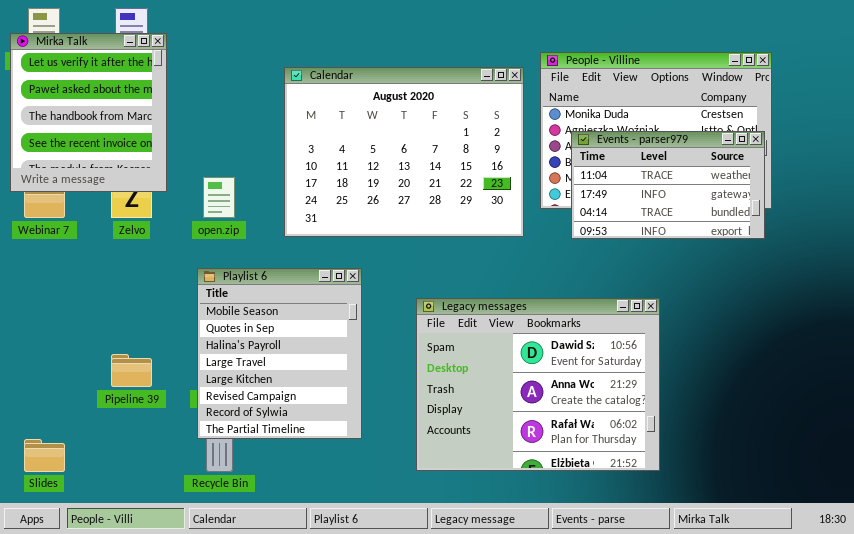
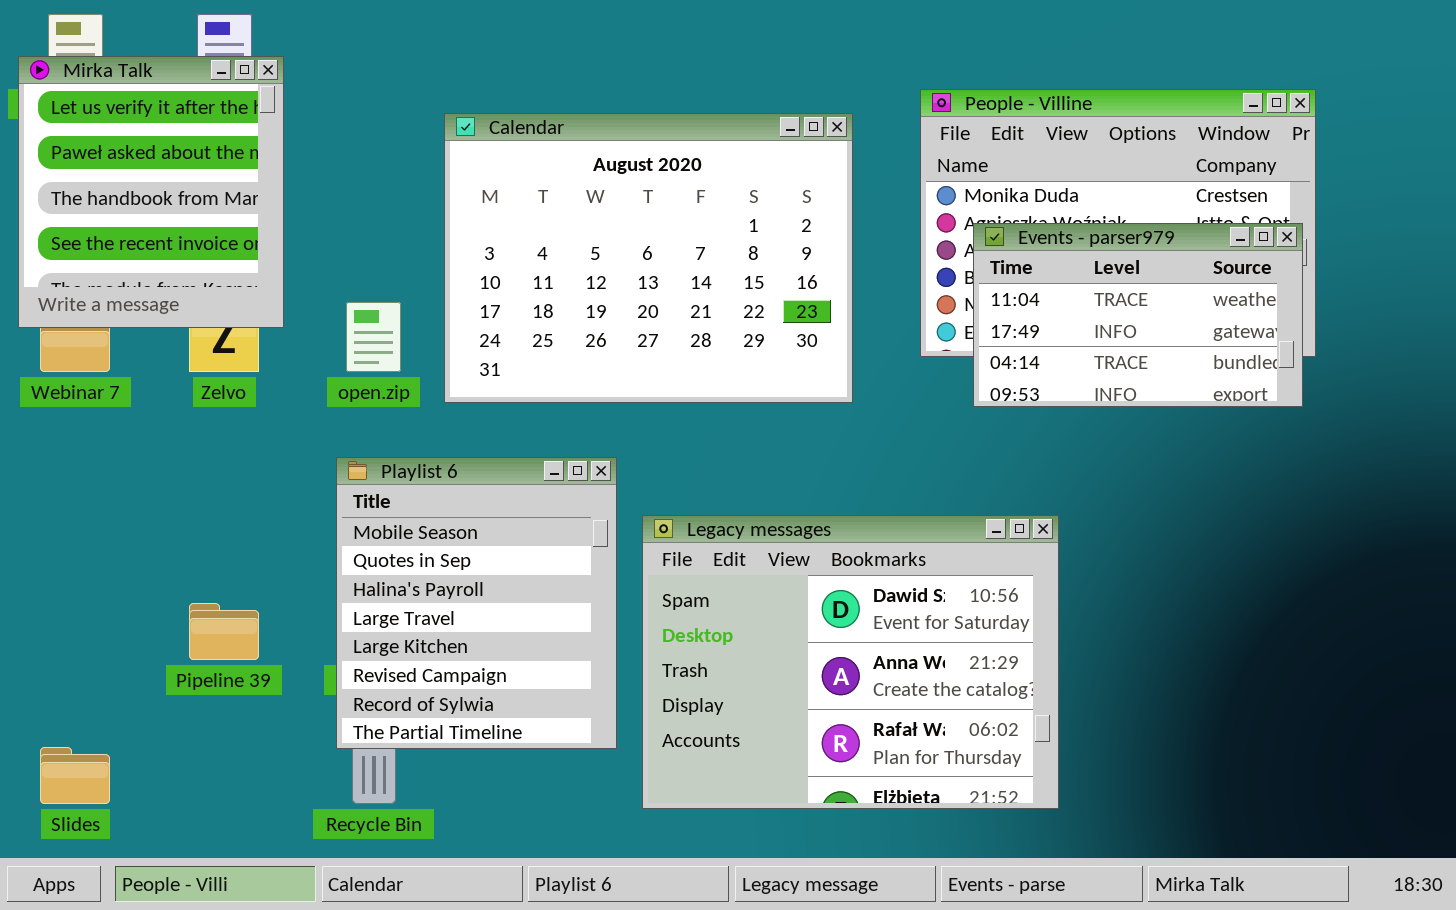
Calendar: [284,67,524,237] -> [444,113,853,403], moved
Legacy messages: [416,298,660,471] -> [642,515,1059,809], moved

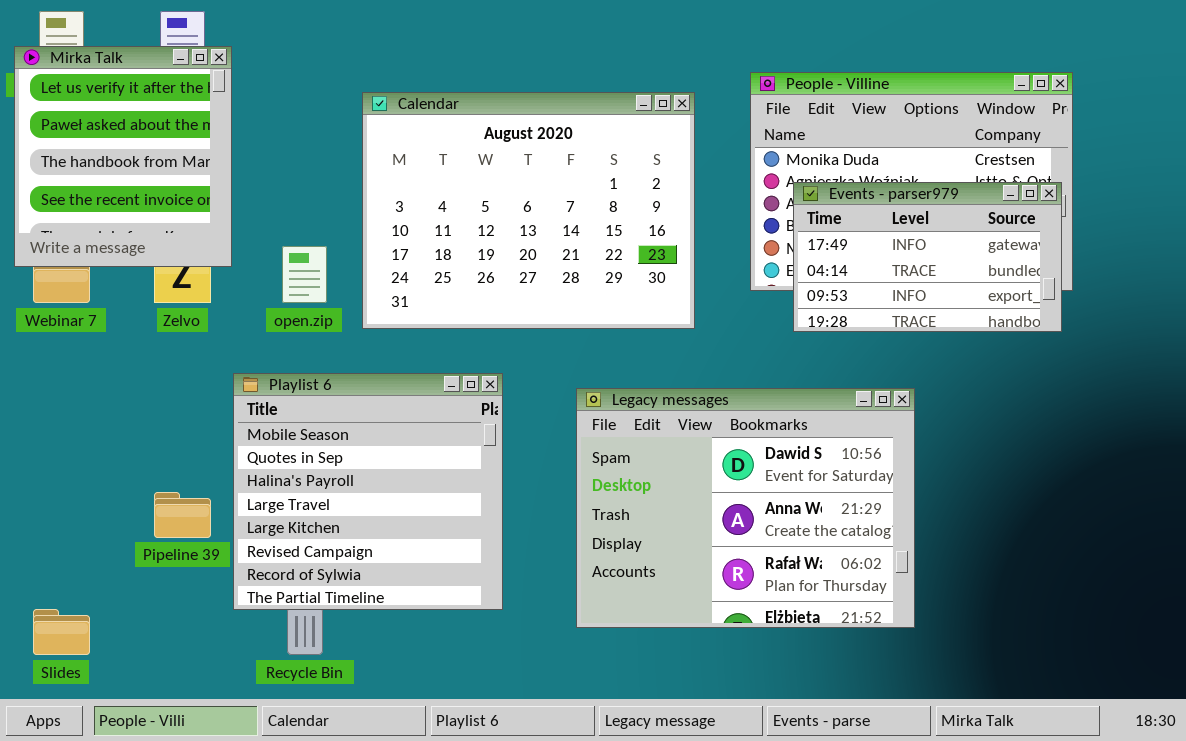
Events - parser979: [973,223,1303,407] -> [793,182,1062,332], scrolled down 1 row
Playlist 6: [336,457,617,749] -> [233,373,503,610], resized
Legacy messages: [642,515,1059,809] -> [576,388,915,628], moved

